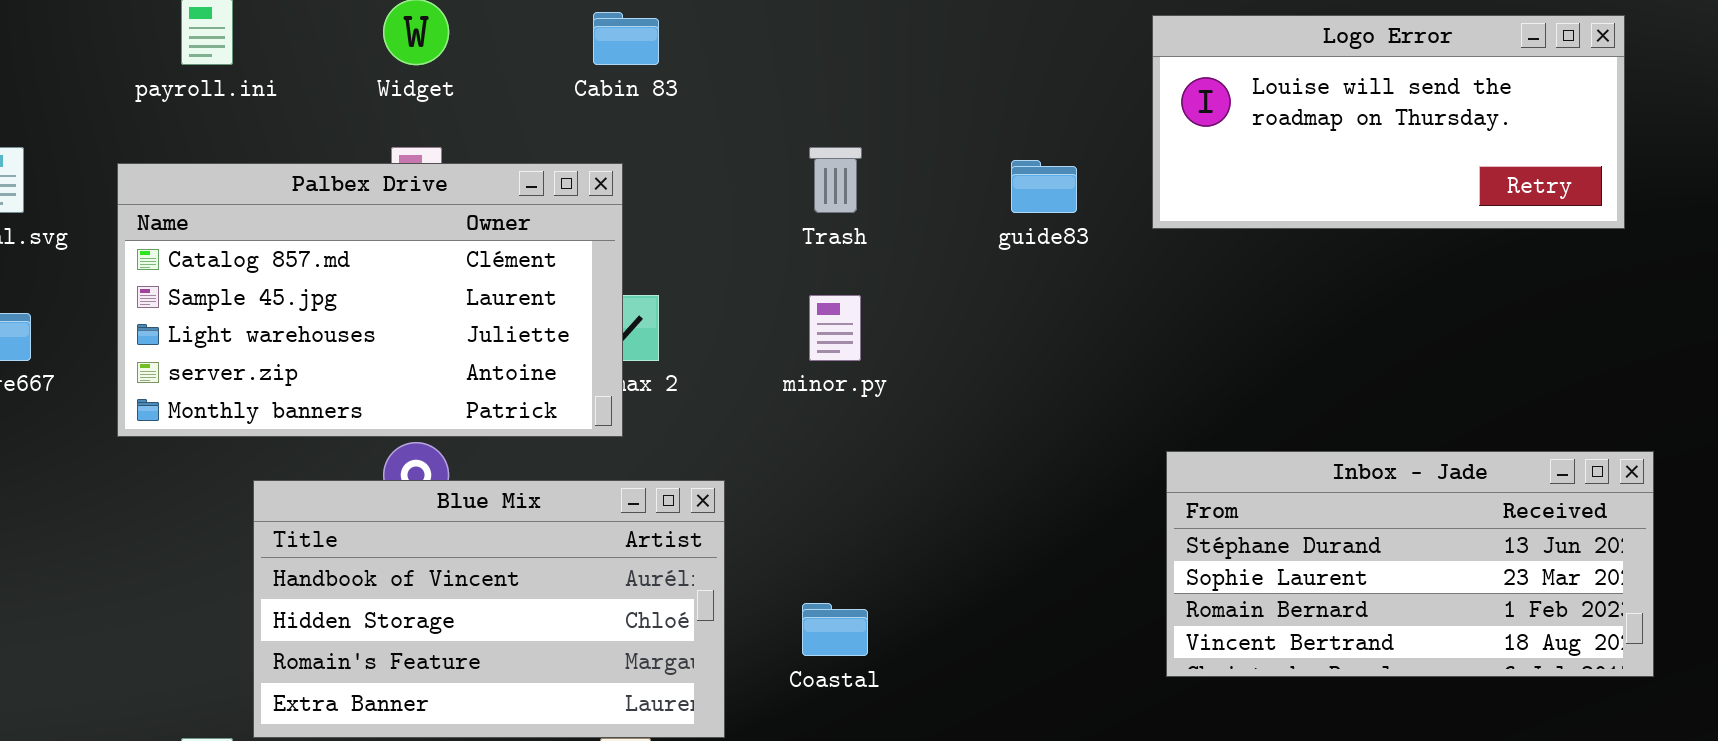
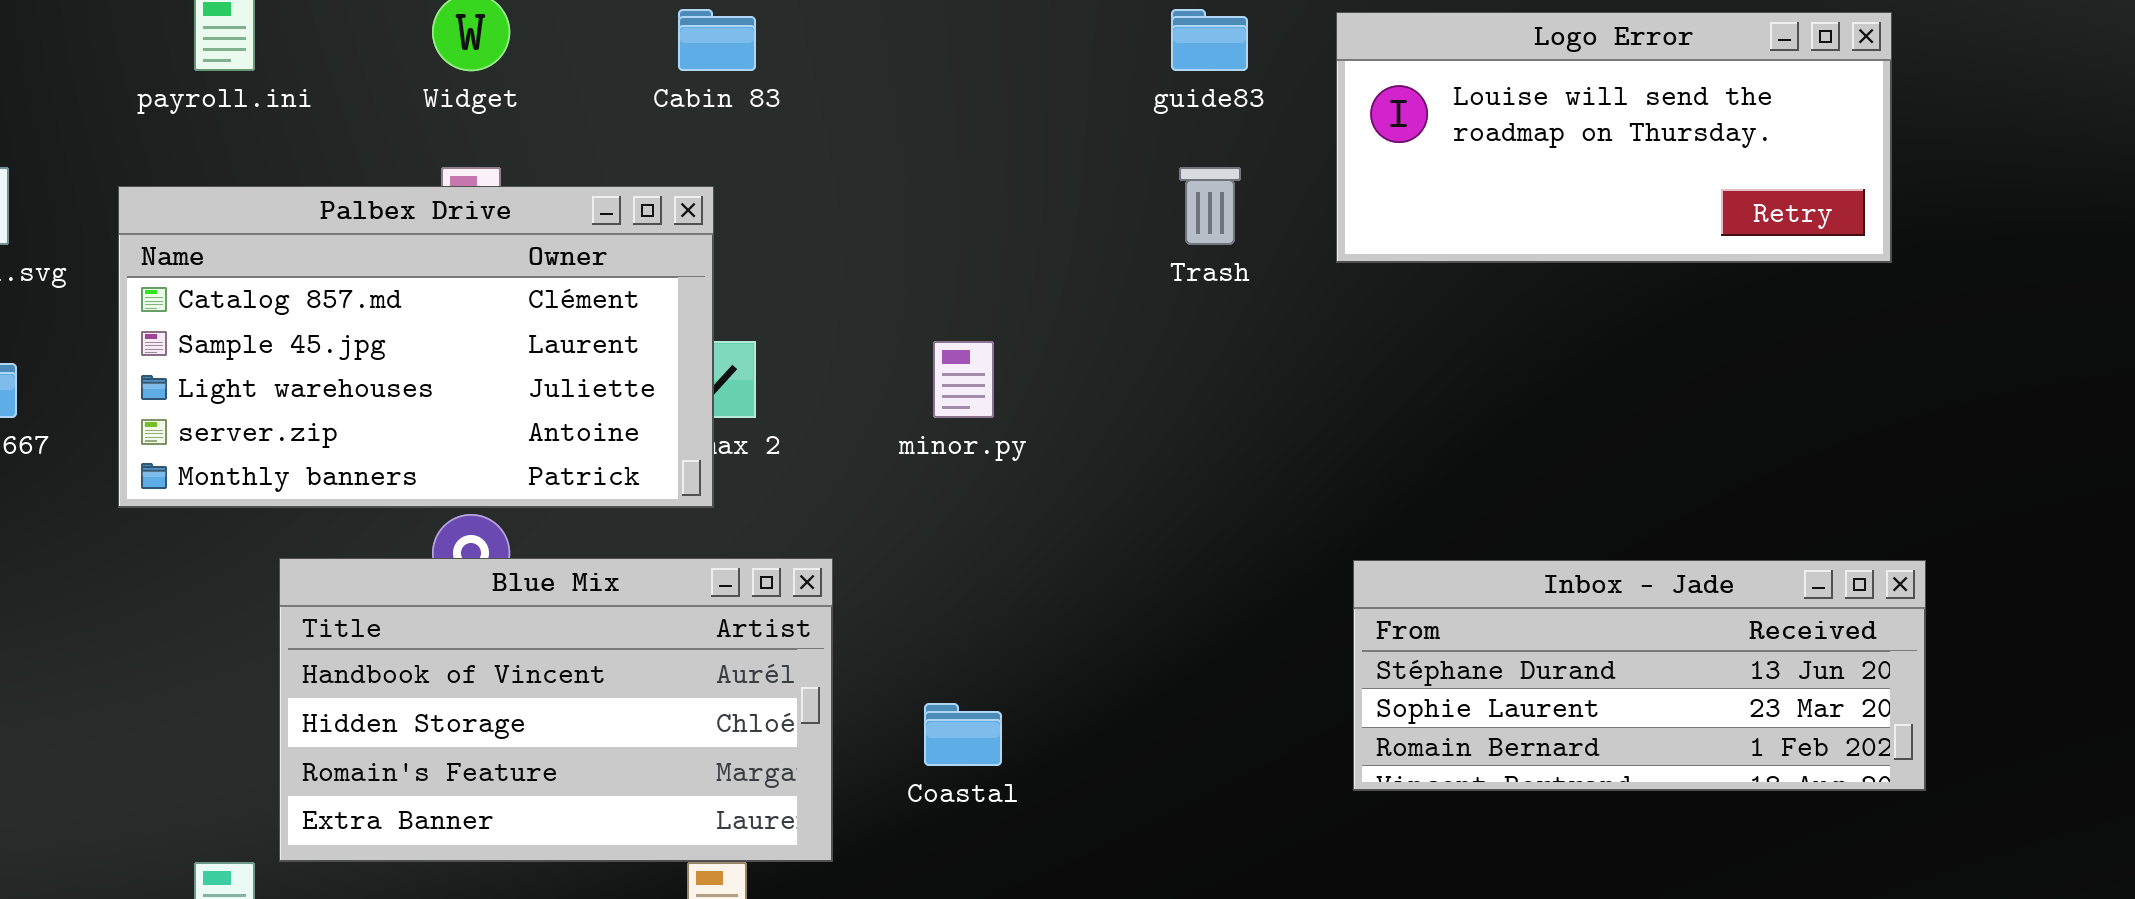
Trash: [809,147,862,213] -> [1179,167,1241,245], moved
guide83: [1011,160,1077,213] -> [1171,9,1248,71], moved
Inbox - Jade: [1166,451,1654,677] -> [1353,560,1926,791], resized

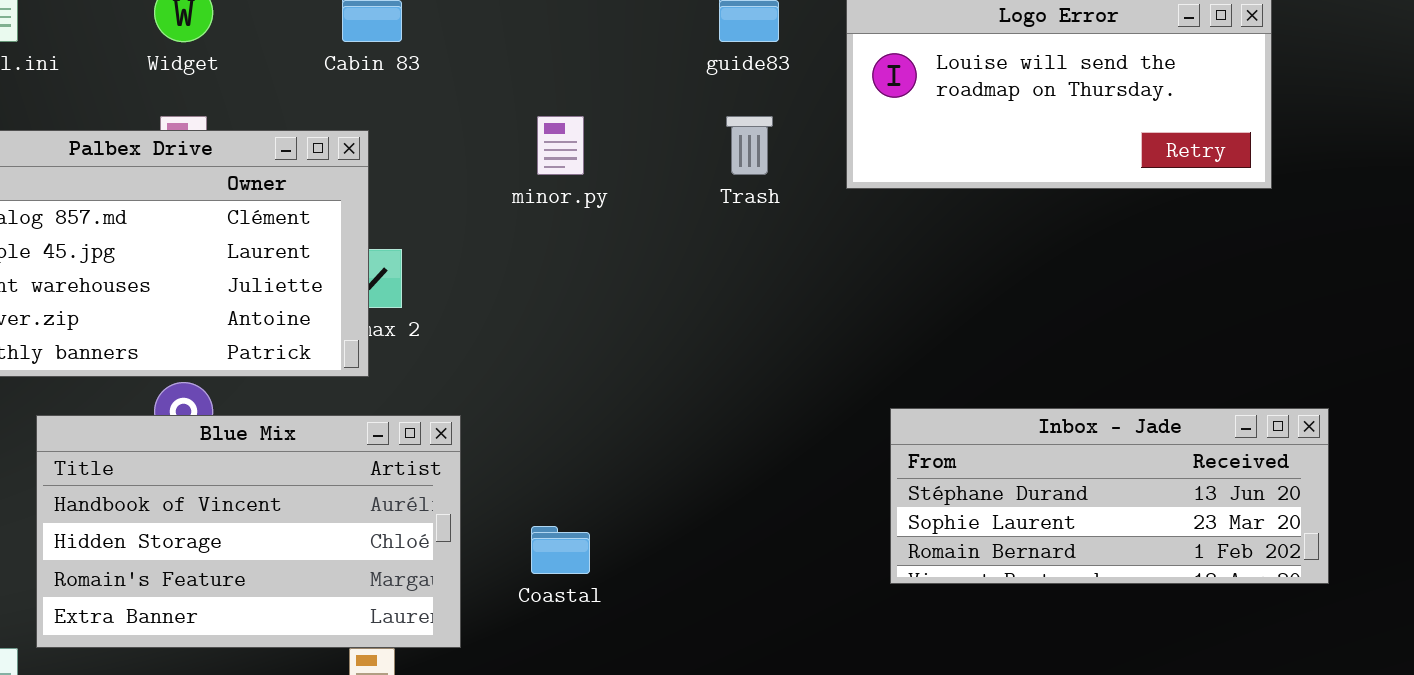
minor.py: [933,341,994,418] -> [537,116,584,175], moved
Inbox - Jade: [1353,560,1926,791] -> [890,408,1329,584], moved

